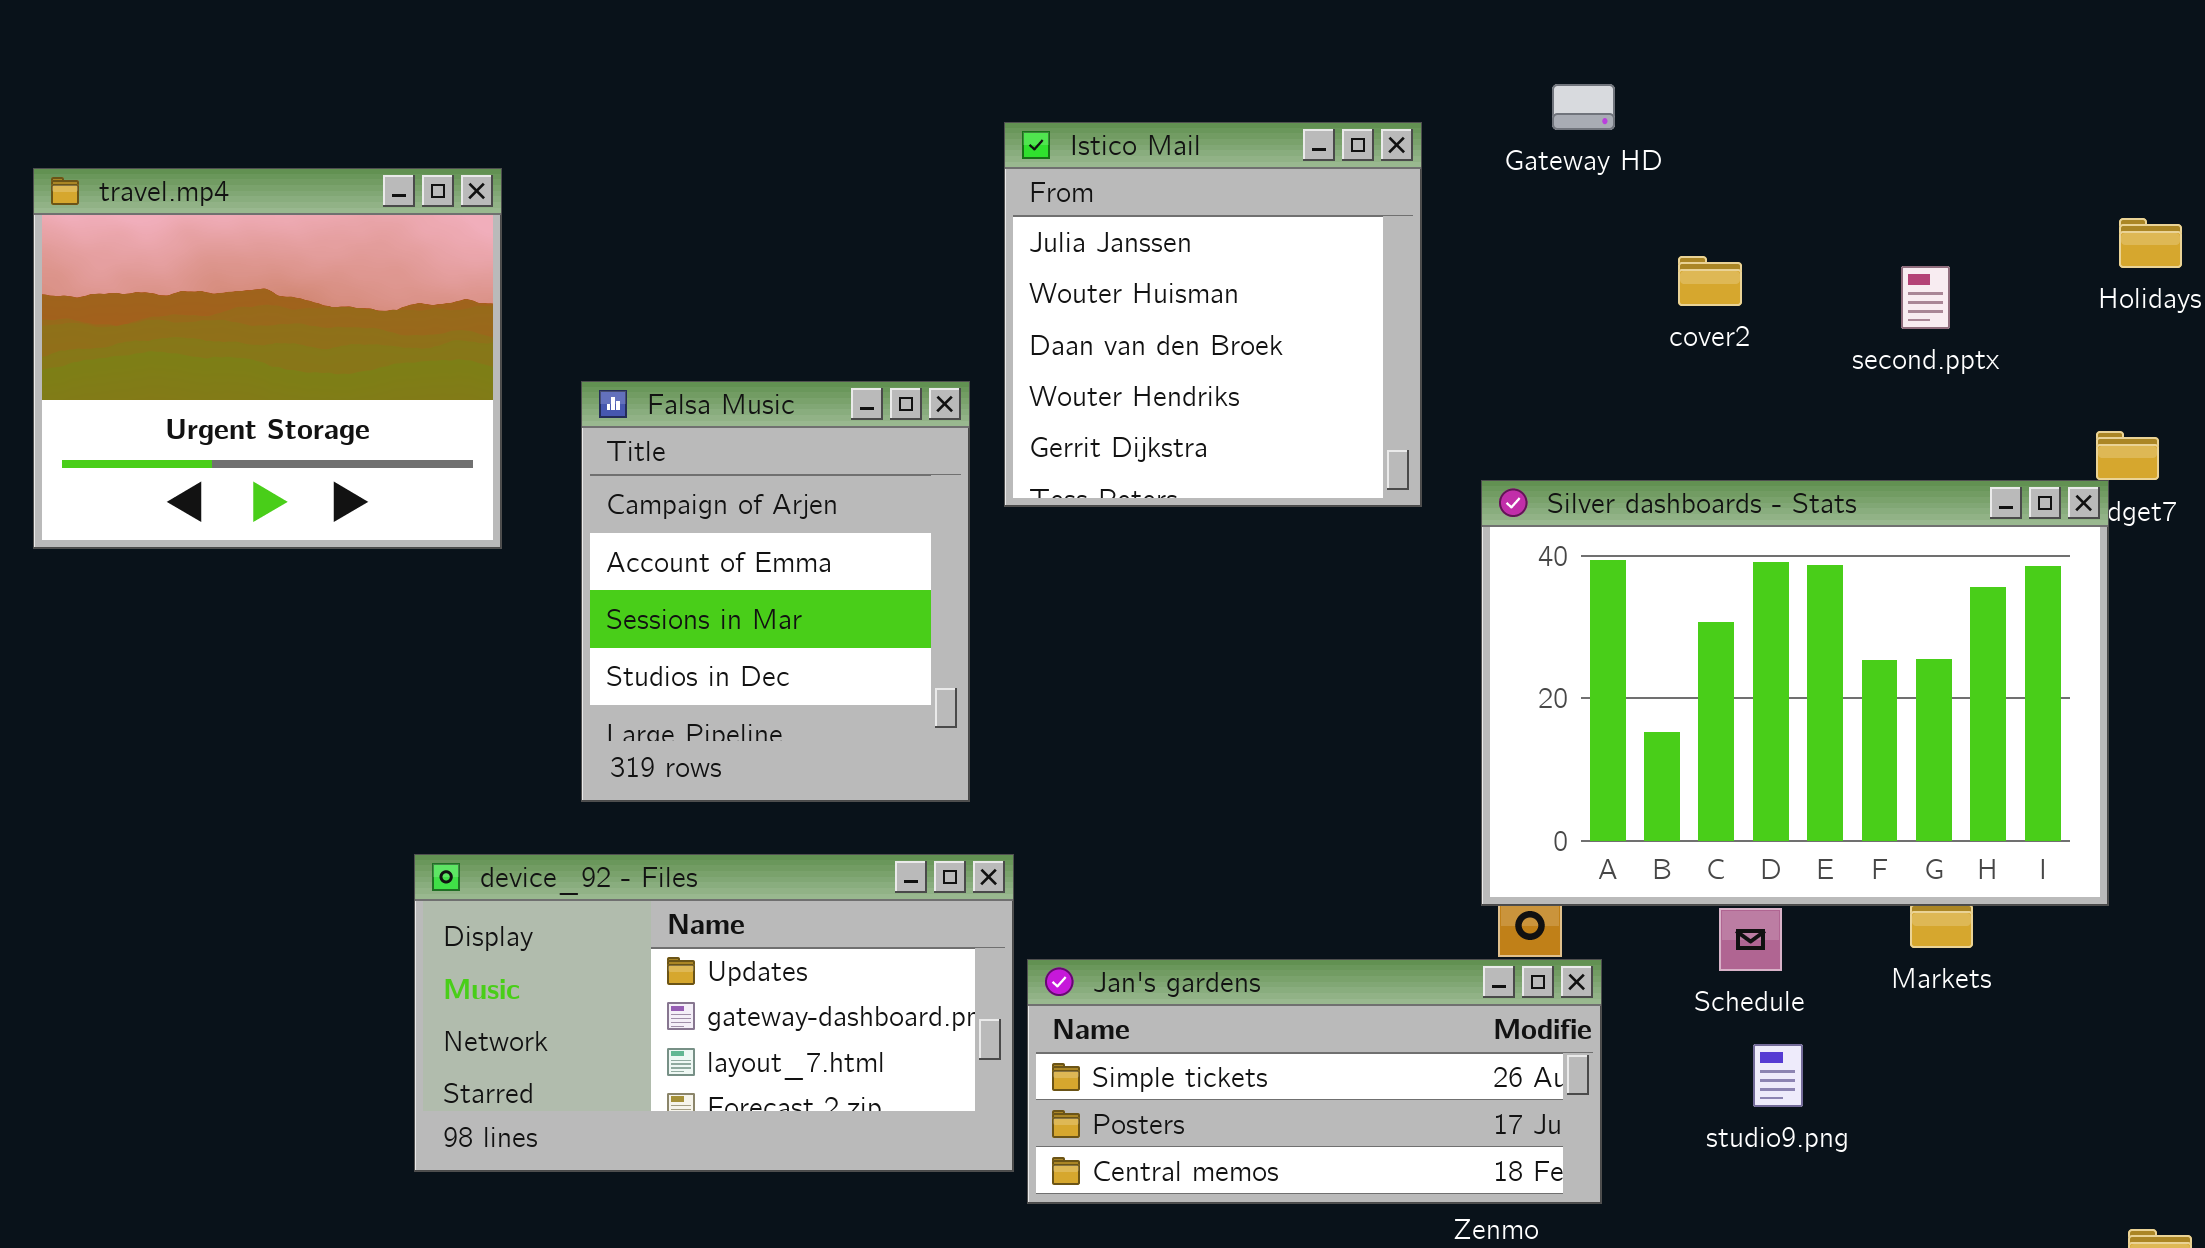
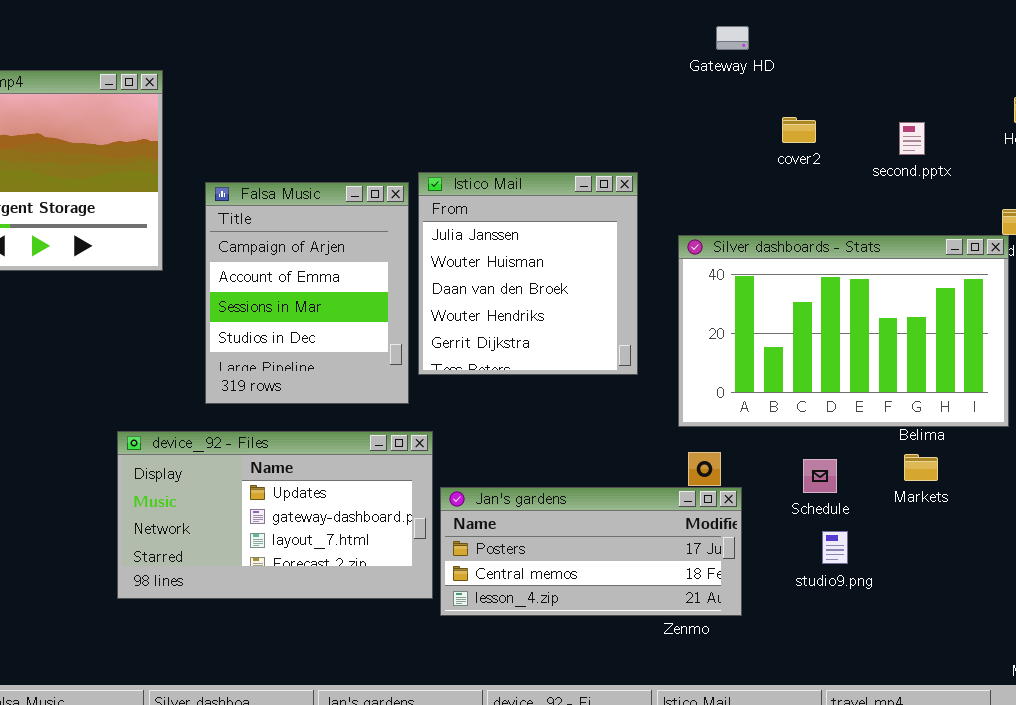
Istico Mail: [1004,122,1422,507] -> [418,172,638,375], moved
Silver dashboards - Stats: [1481,480,2109,906] -> [678,235,1009,427], resized
Jan's gardens: [1027,959,1602,1204] -> [440,487,742,616], scrolled down 1 row

